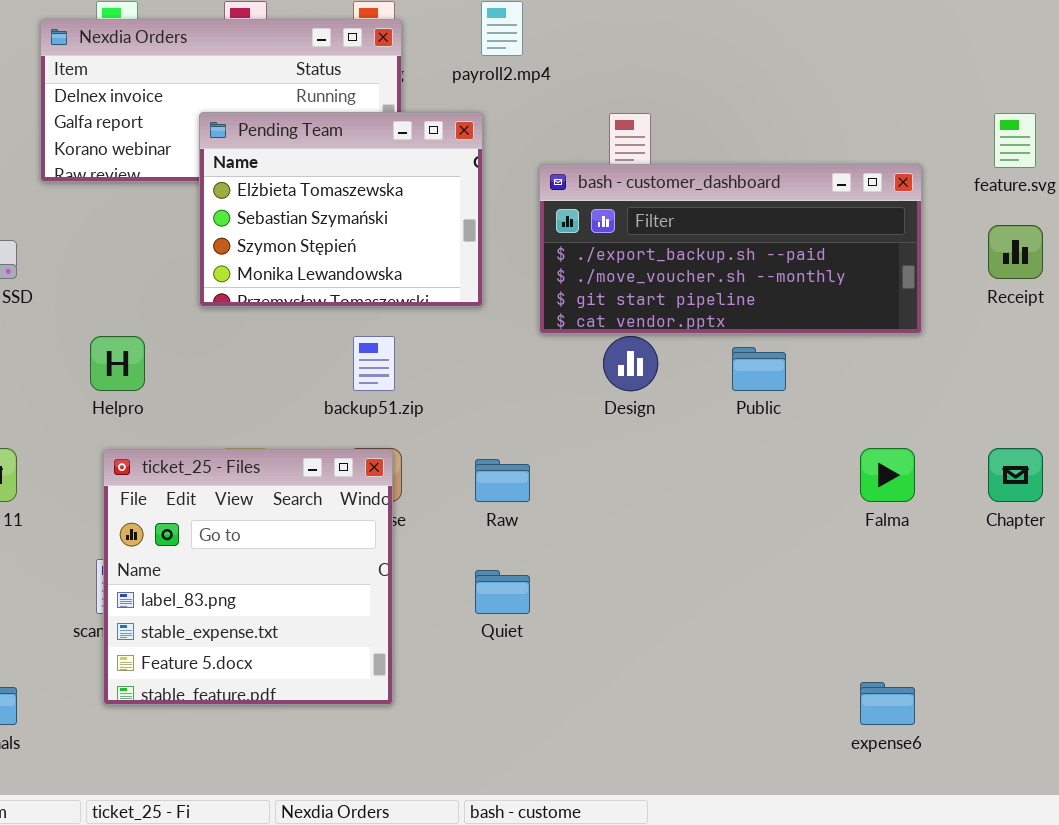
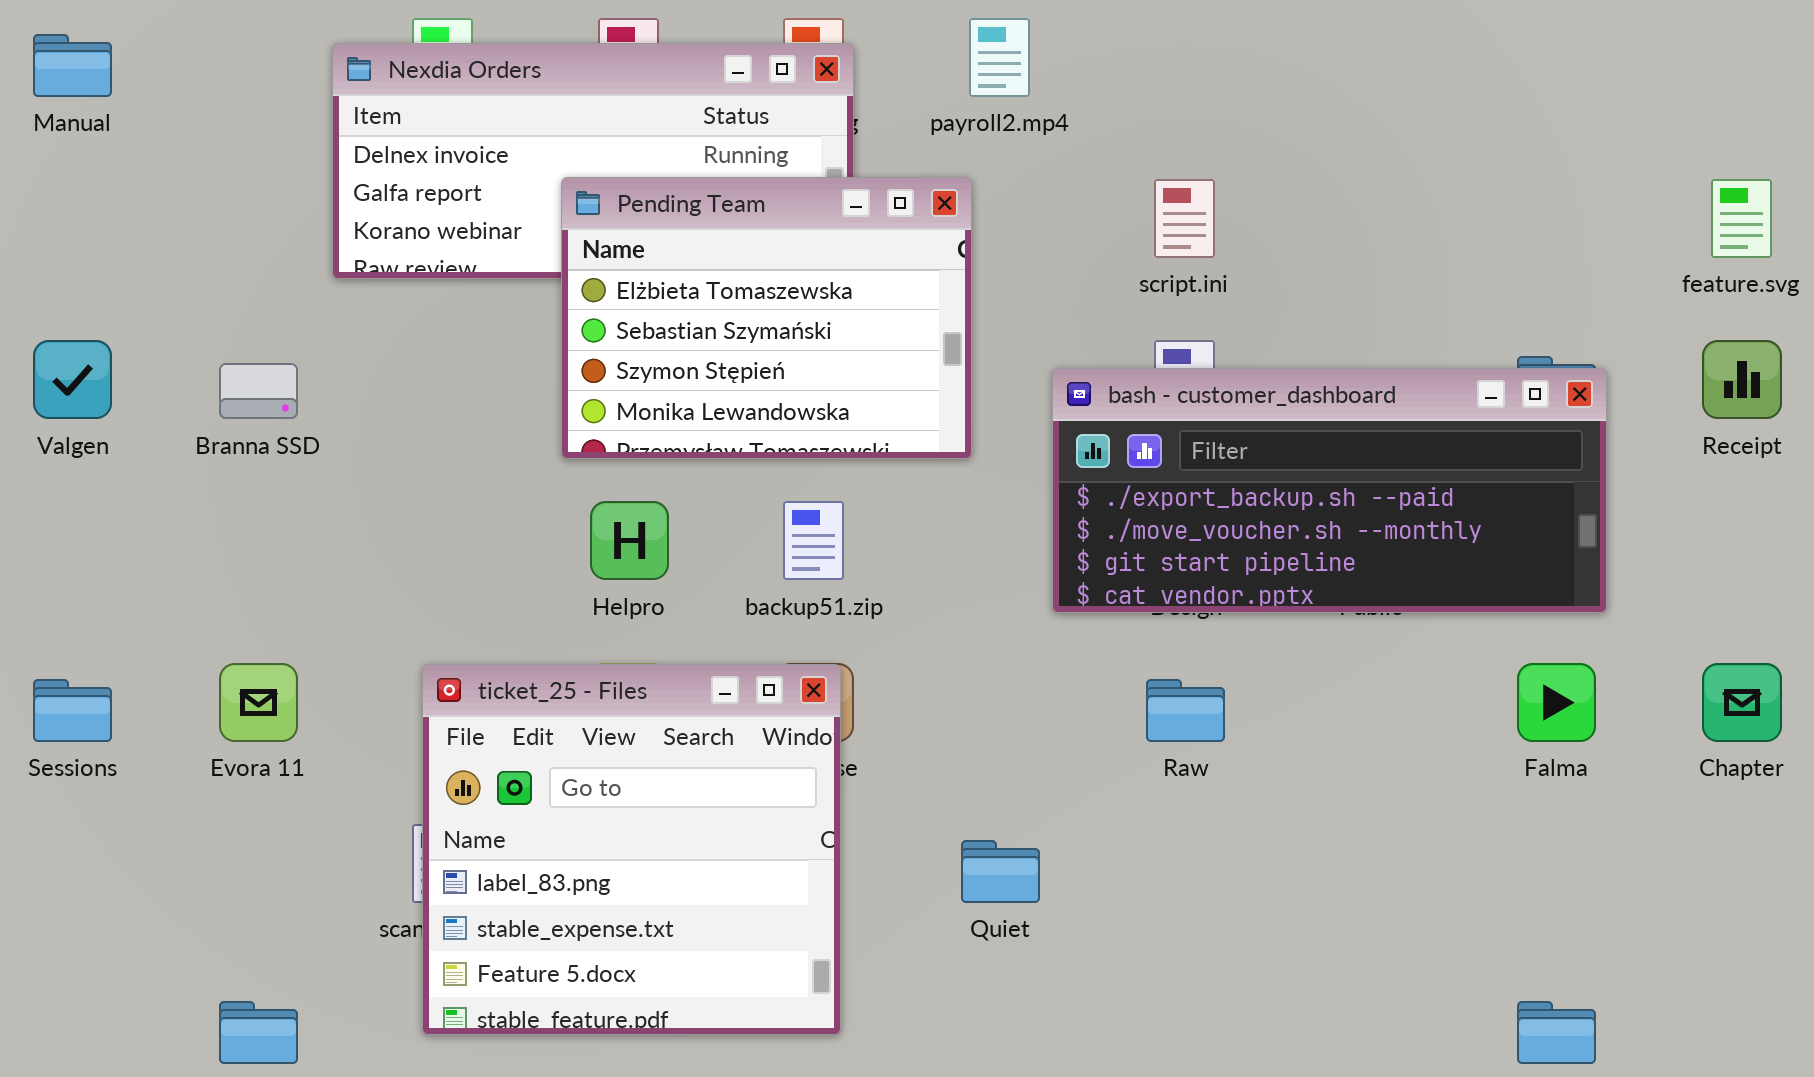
bash - customer_dashboard: [539,164,922,334] -> [1052,368,1607,613], moved
Helpro: [90,336,145,391] -> [590,501,669,580], moved
Raw: [475,459,530,502] -> [1146,679,1225,742], moved

